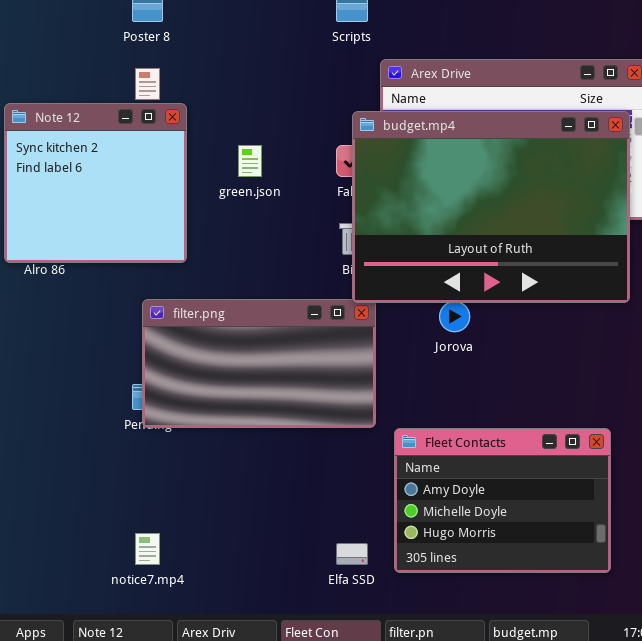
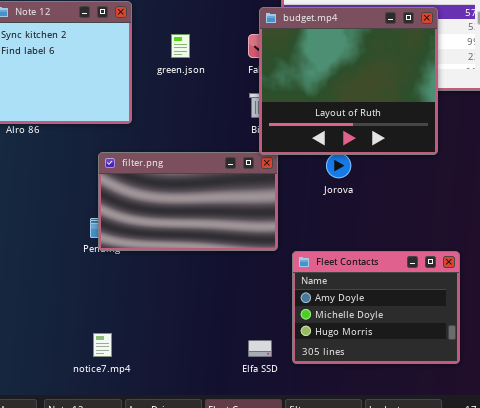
budget.mp4: [352,111,630,303] -> [259,7,438,155], resized

